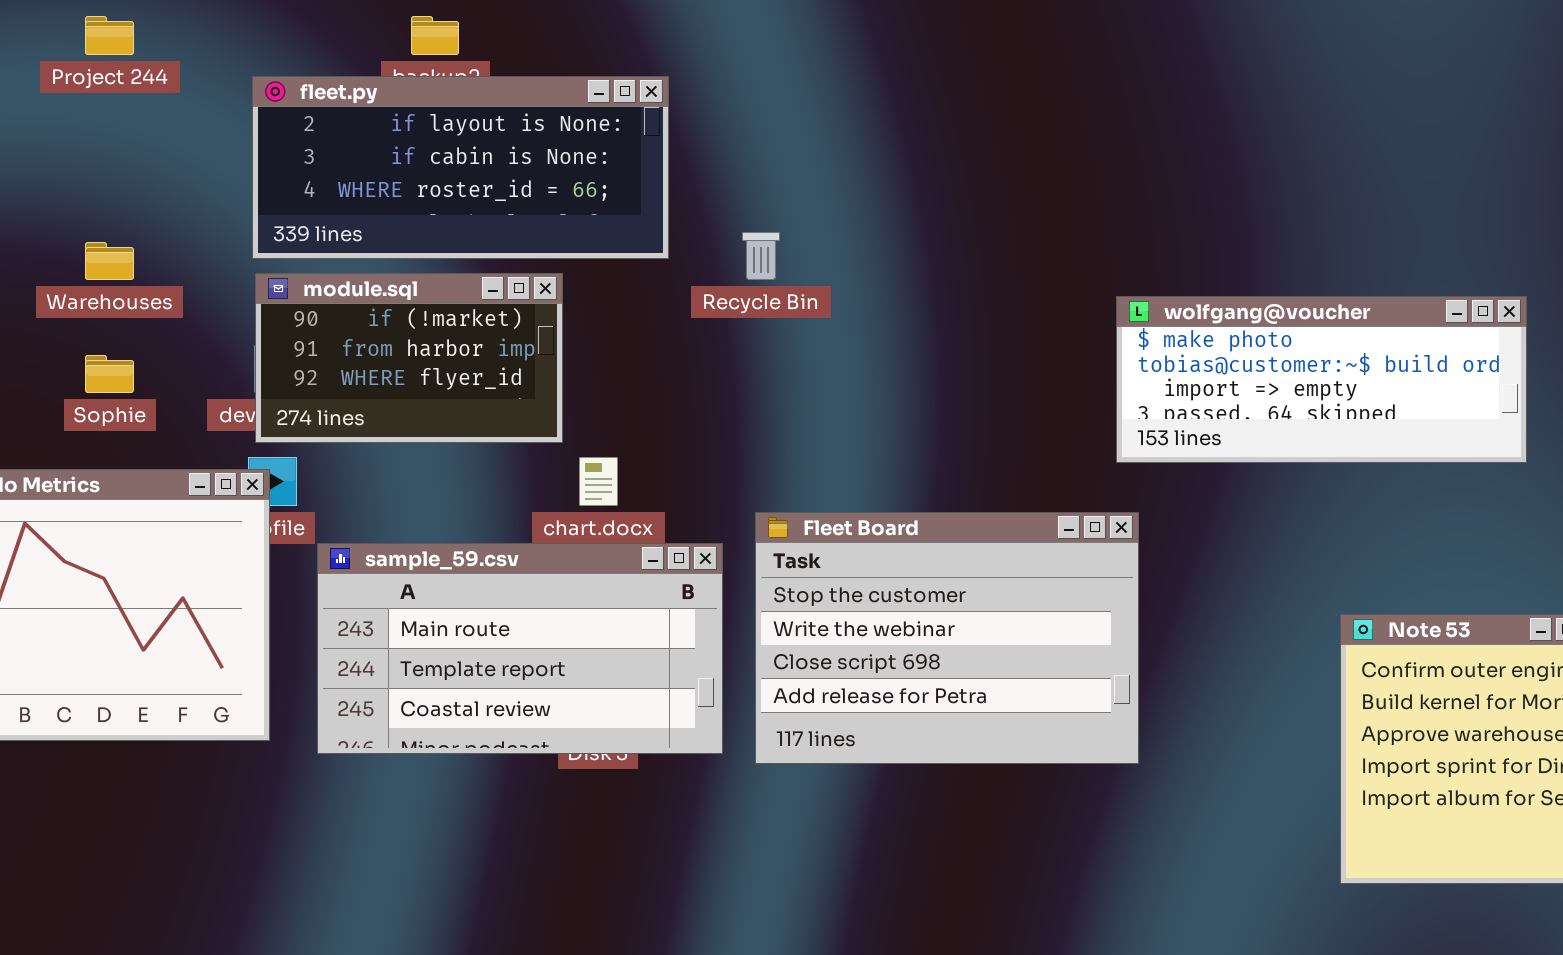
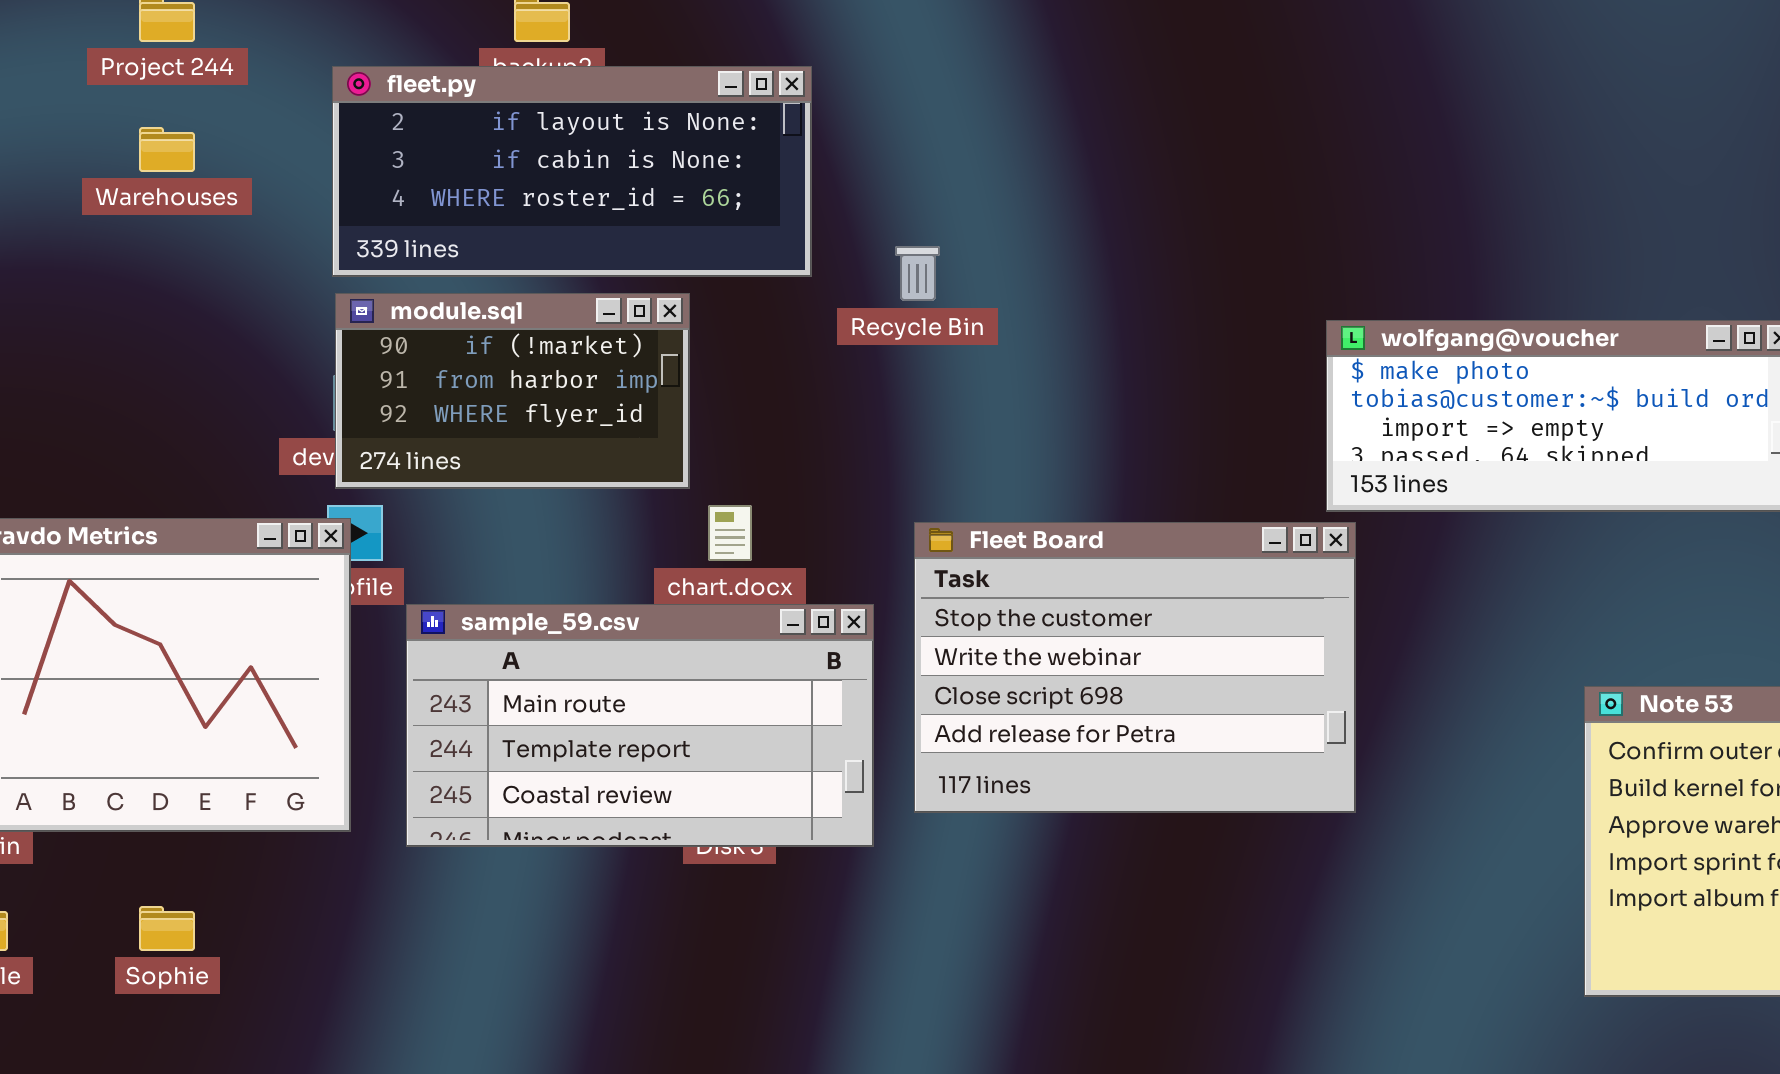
Warehouses: [85,242,134,280] -> [139,127,195,172], moved
Sophie: [85,355,134,393] -> [139,906,195,951], moved
Fleet Board: [755,512,1139,764] -> [914,522,1356,813], moved

